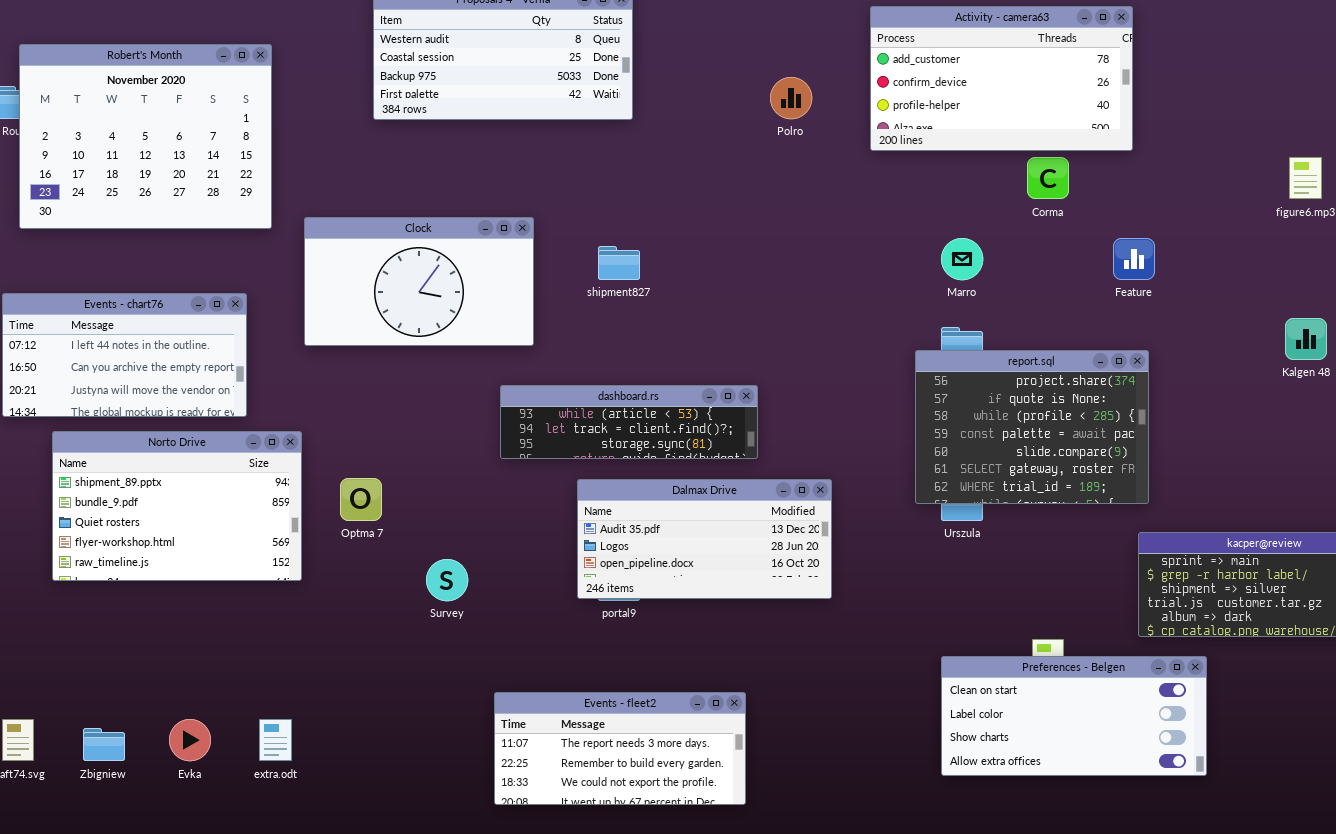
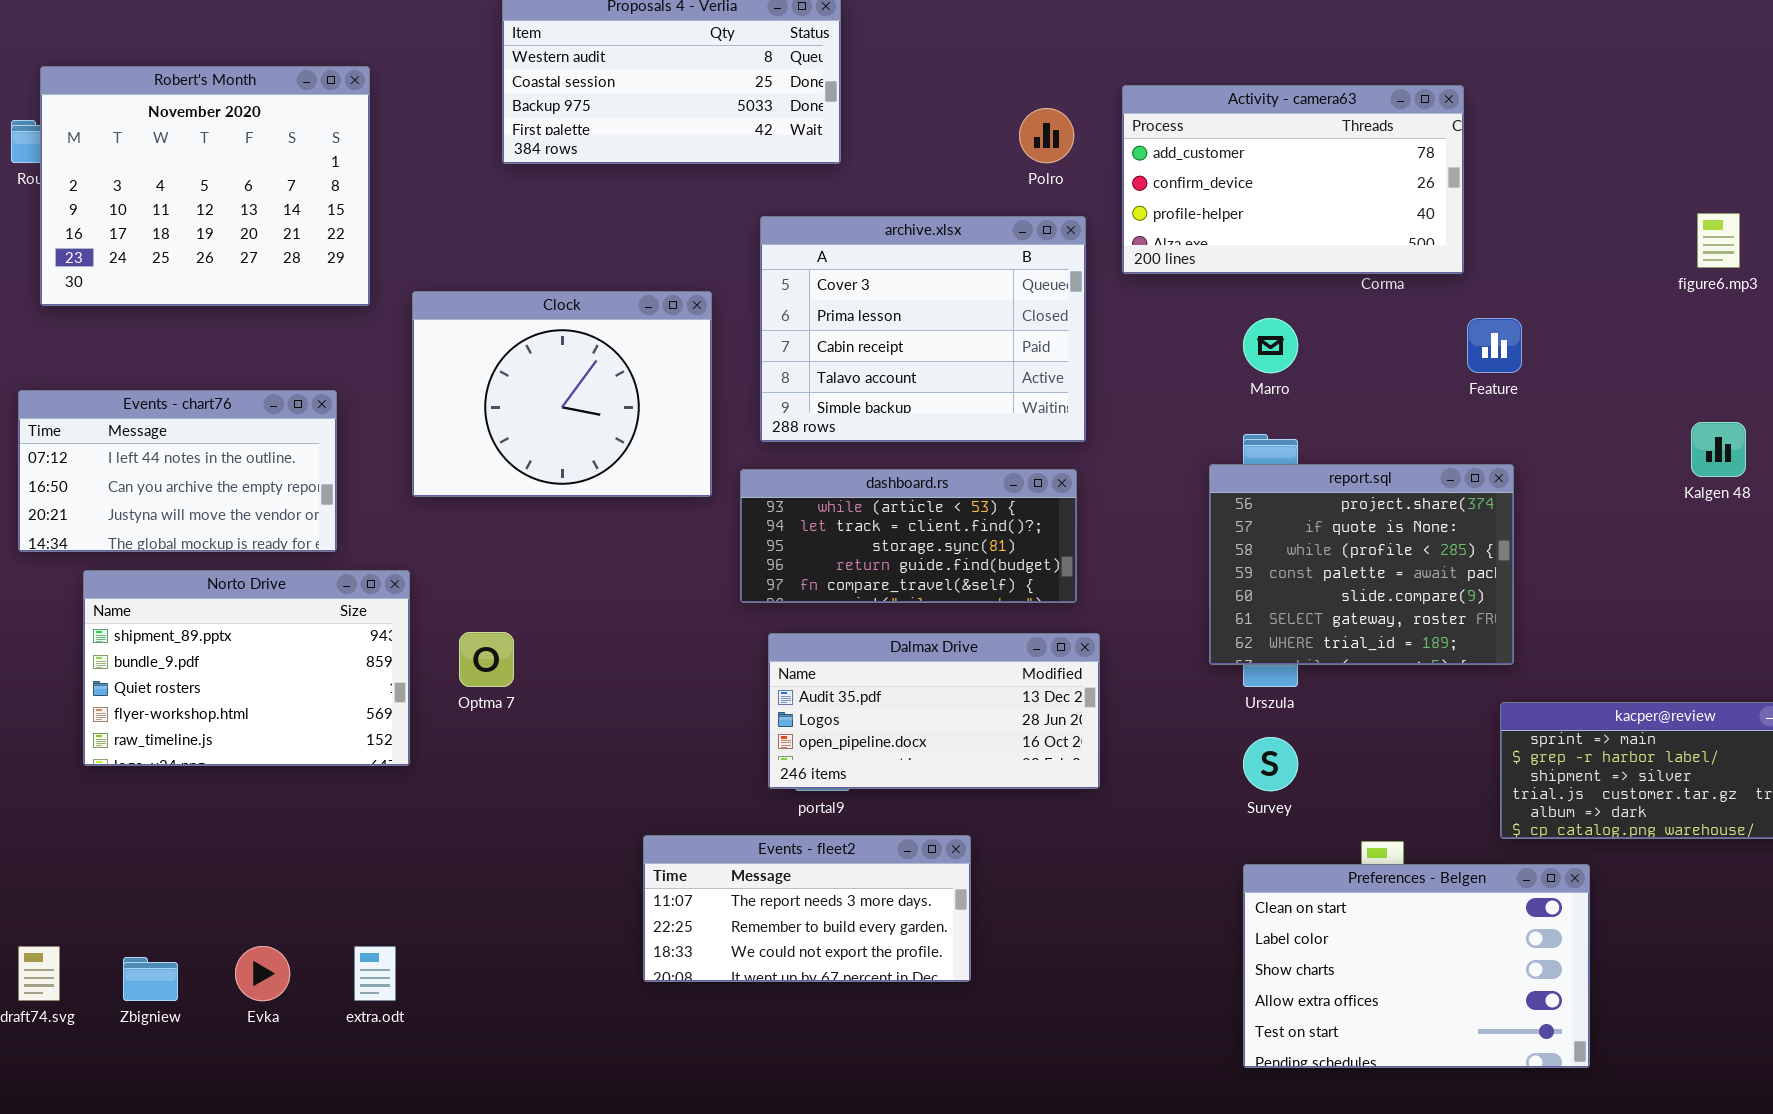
Activity - camera63: [870,6,1133,151] -> [1122,85,1464,274], moved
archive.xlsx: none -> [760,216,1086,442], opened
Clock: [304,217,534,346] -> [412,291,712,497], resized
dashboard.rs: [500,385,758,459] -> [740,469,1077,603], moved, resized
Survey: [426,559,468,601] -> [1243,737,1298,791], moved
Preferences - Belgen: [941,656,1207,776] -> [1243,864,1590,1068], resized
Events - fleet2: [494,692,746,805] -> [643,835,971,982], moved

